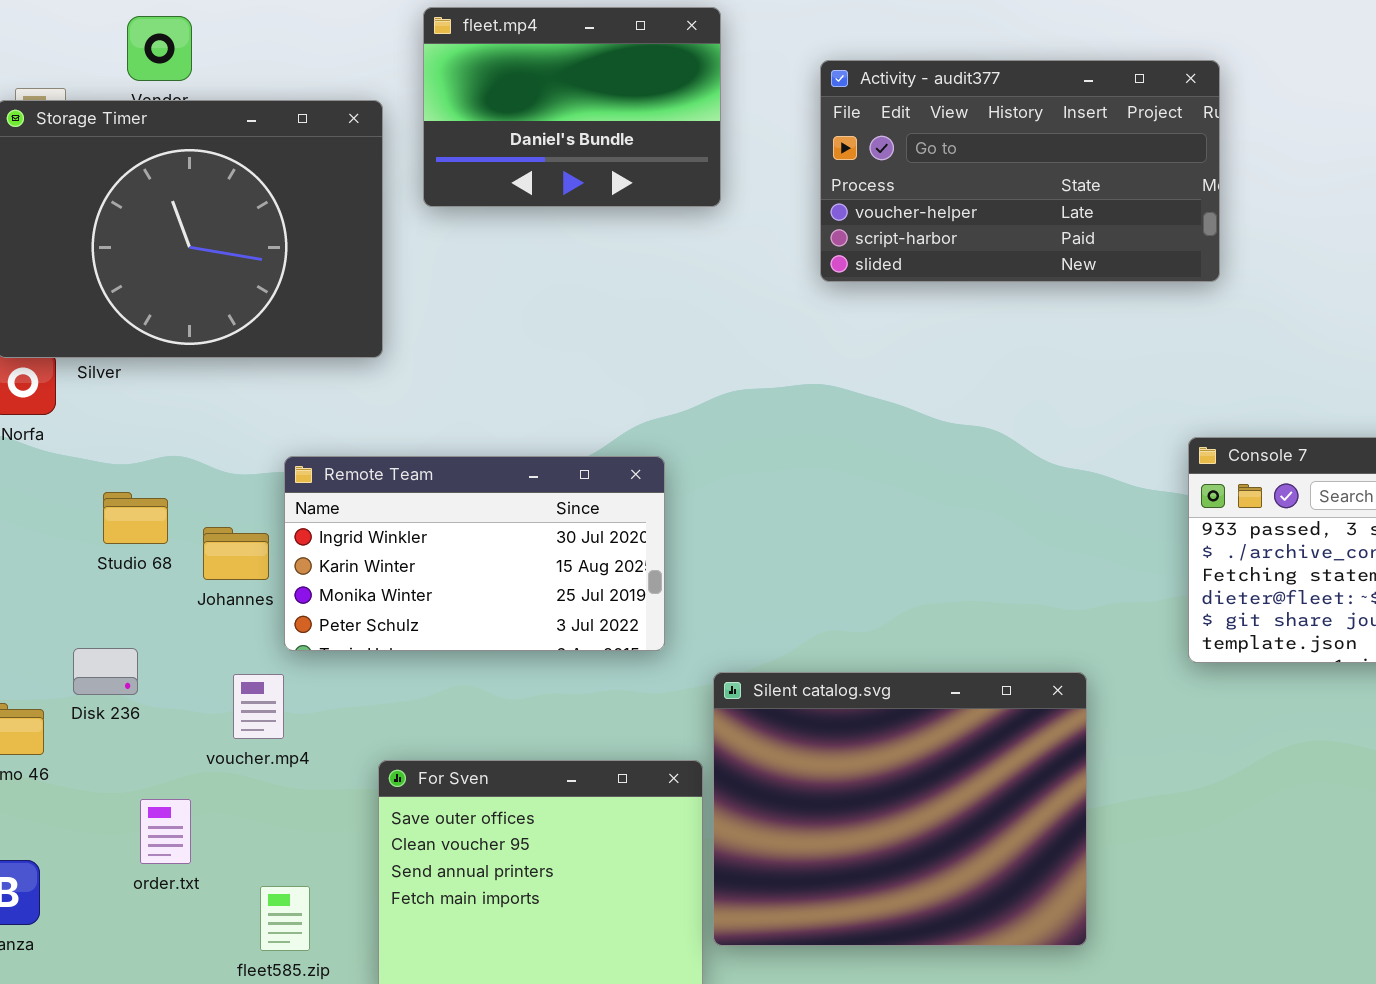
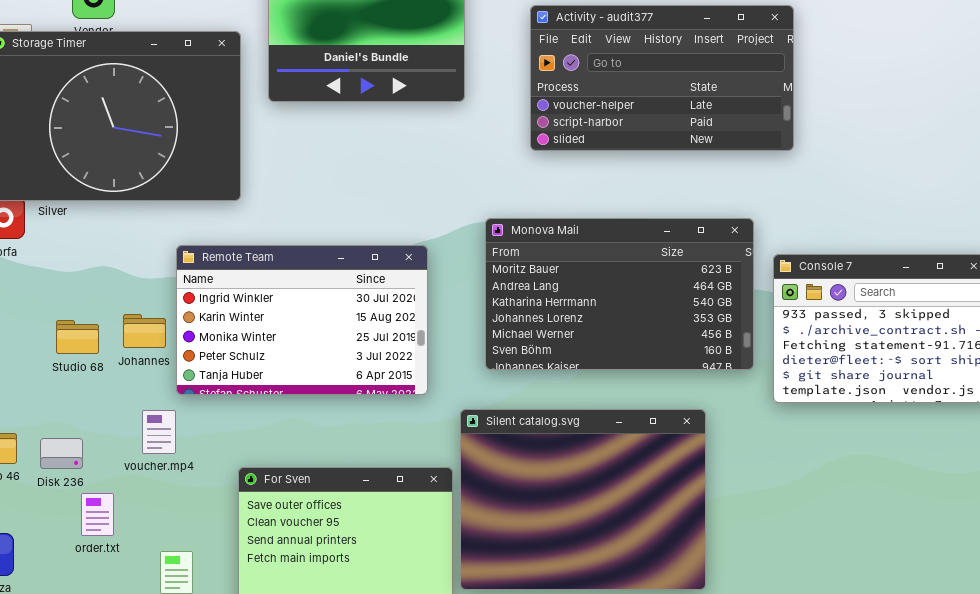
Monova Mail: none -> [485,218,754,370], opened
Remote Team: [284,456,665,651] -> [176,245,428,395], resized
Studio 68: [103,492,168,544] -> [56,320,99,354], moved
Disk 236: [73,648,138,695] -> [40,438,83,469], moved

